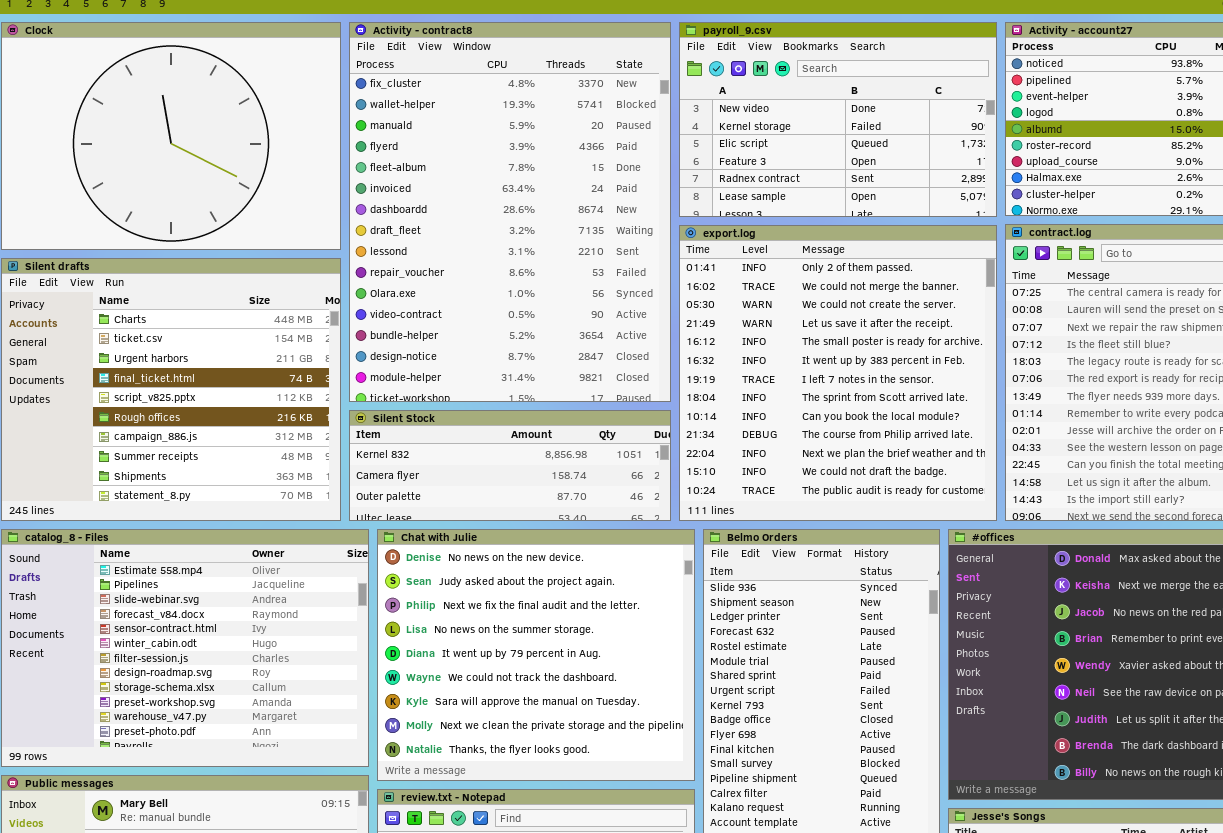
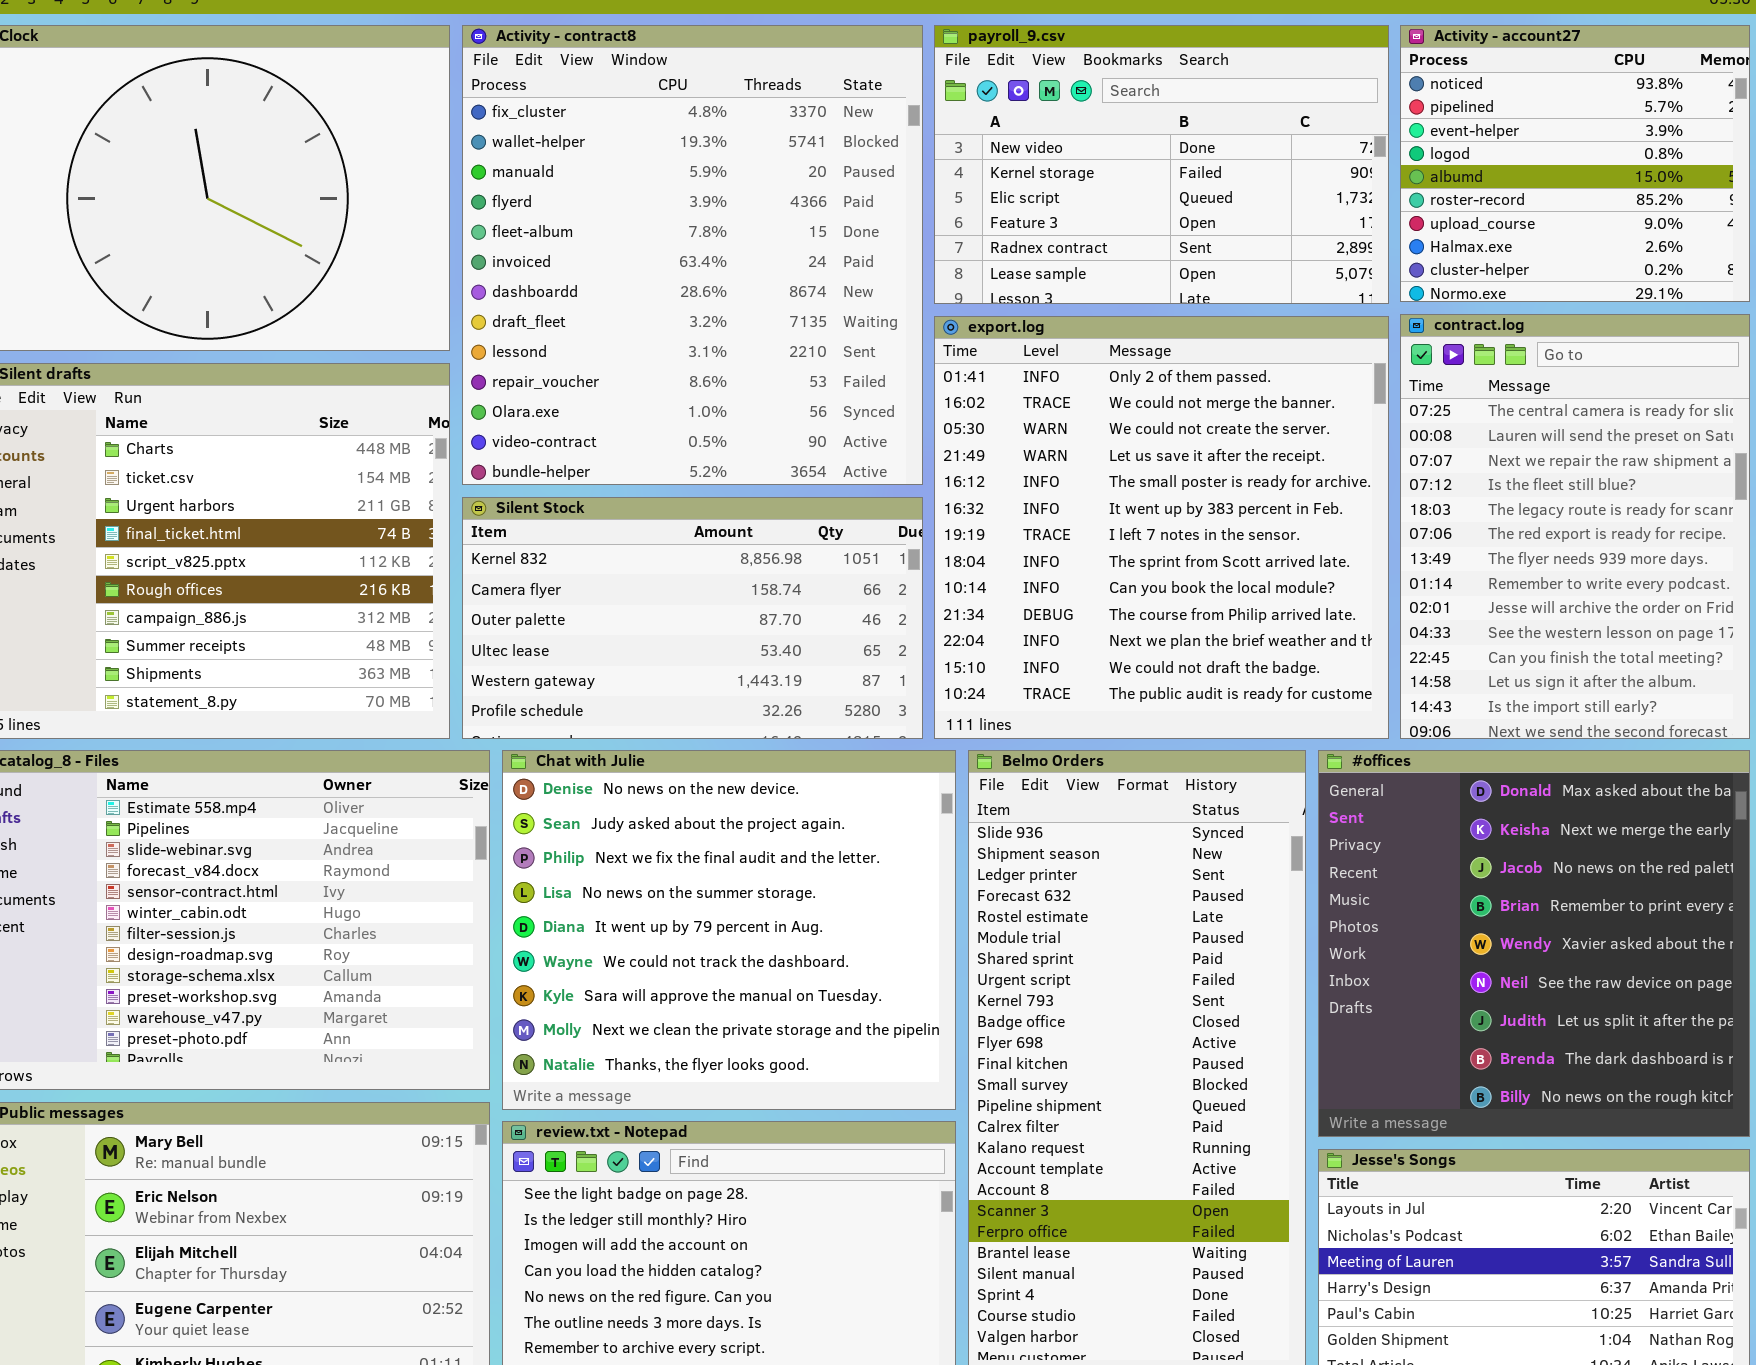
Activity - contract8: [349,22,671,402] -> [462,25,923,485], resized
Silent Stock: [349,410,671,521] -> [462,497,923,739], resized

